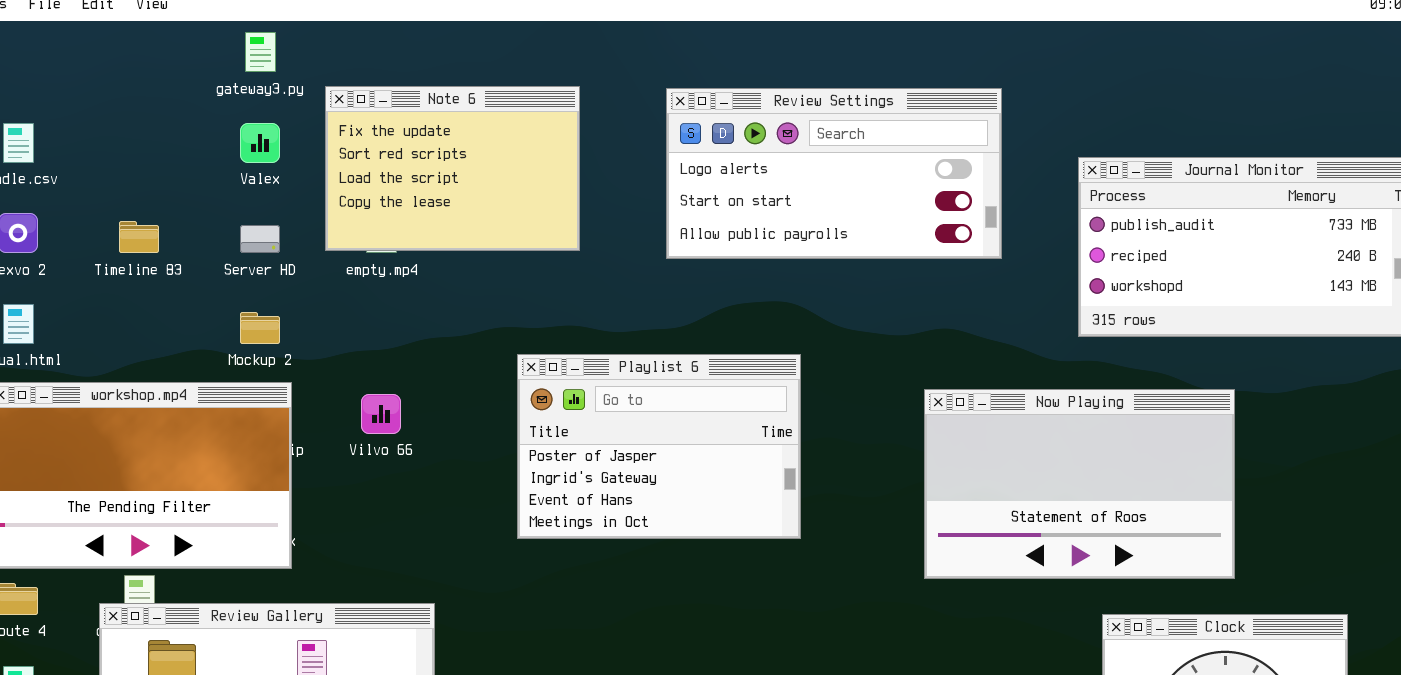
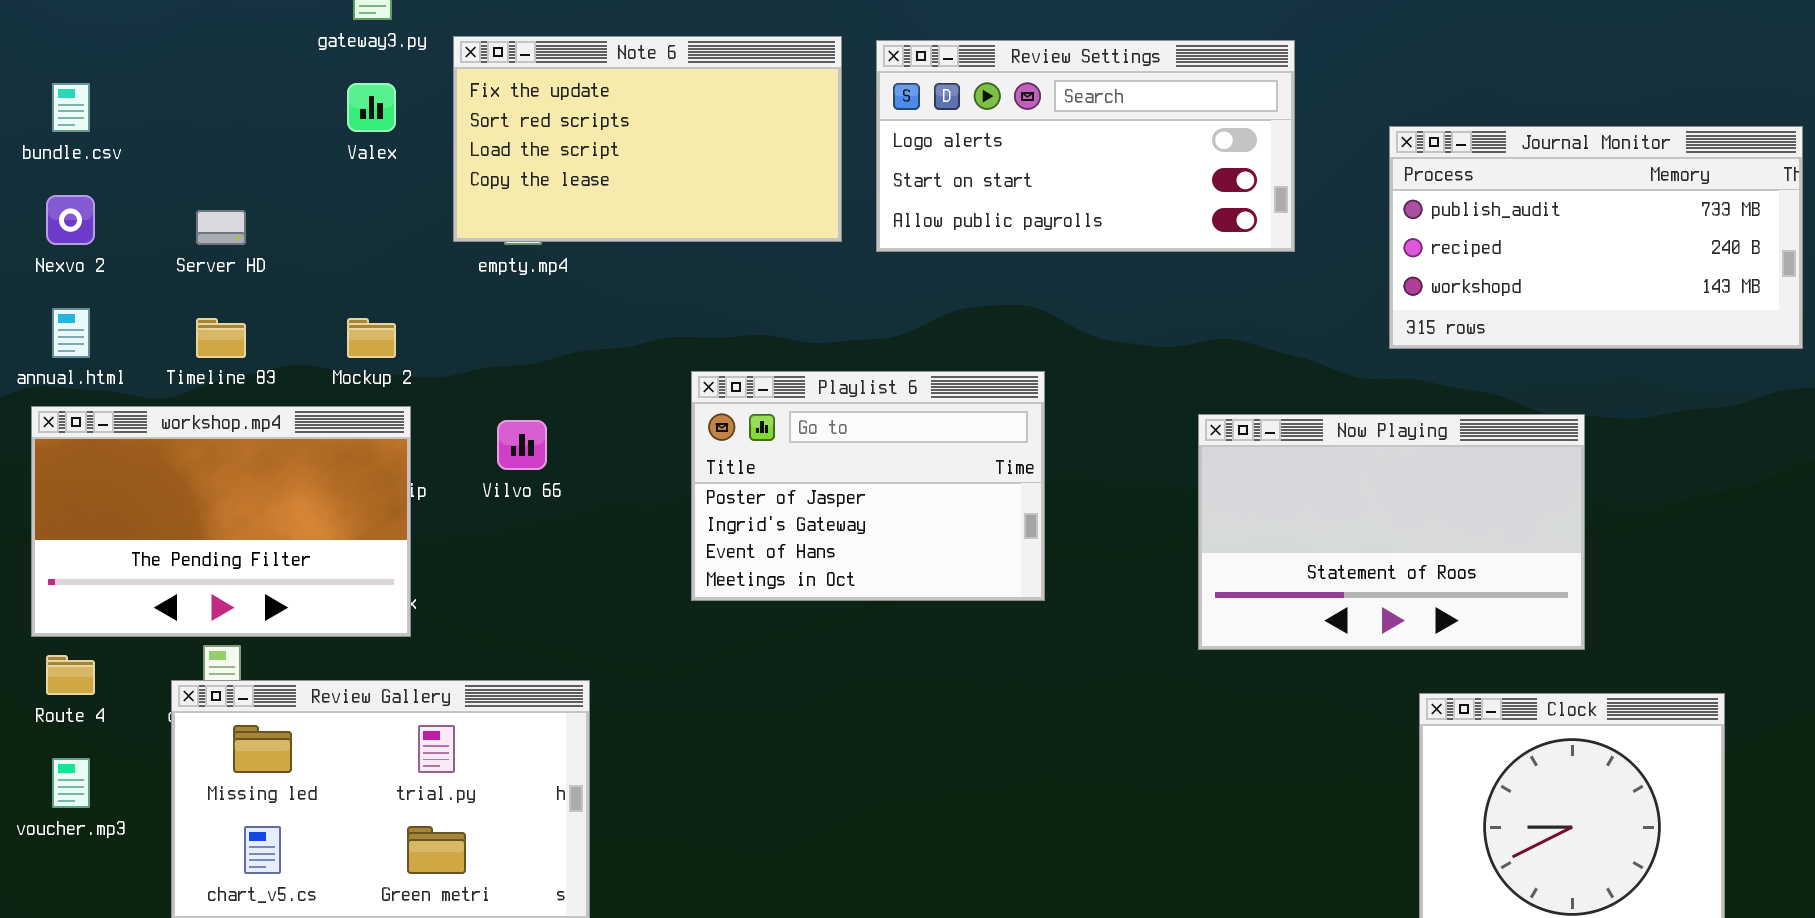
Note 6: [325,86,580,251] -> [453,36,842,242], resized
Timeline 83: [119,221,159,253] -> [196,318,246,358], moved
Server HD: [240,225,280,253] -> [196,210,246,245], moved

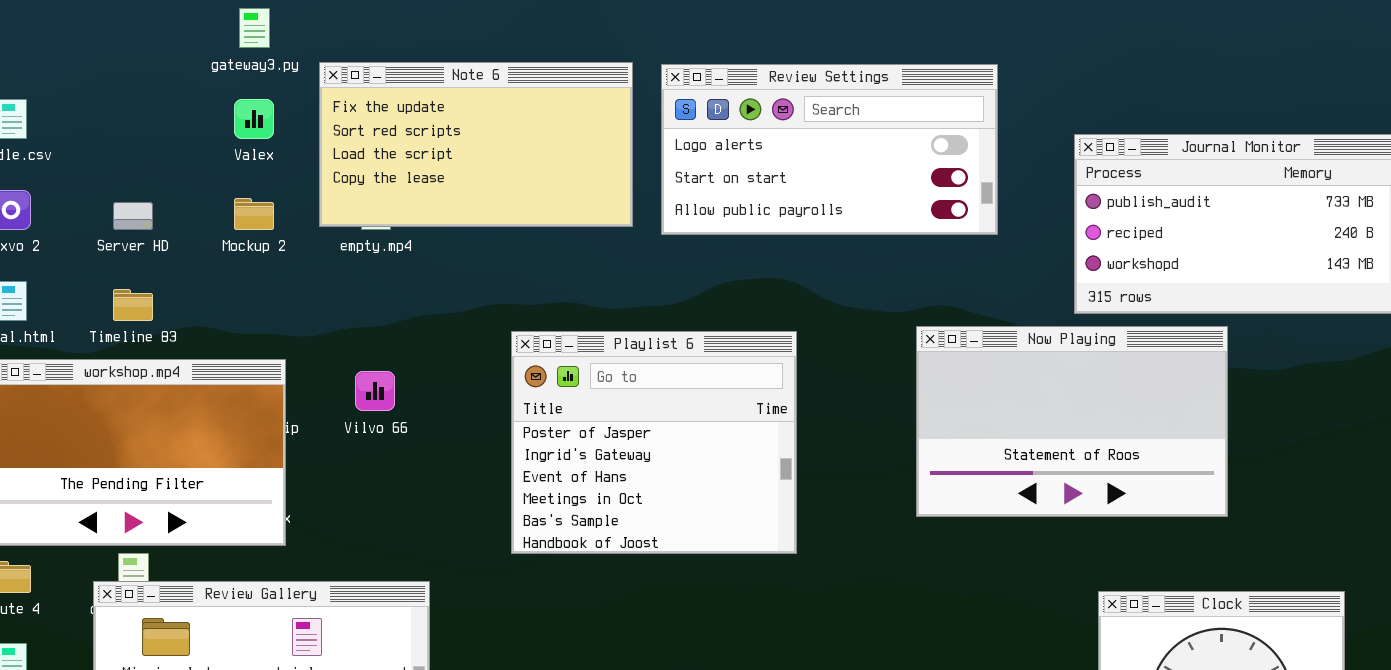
Mockup 2: [347,318,396,358] -> [234,198,274,230], moved
Playlist 6: [691,371,1045,601] -> [511,331,797,554], resized
Now Playing: [1198,414,1585,650] -> [916,326,1228,517], moved

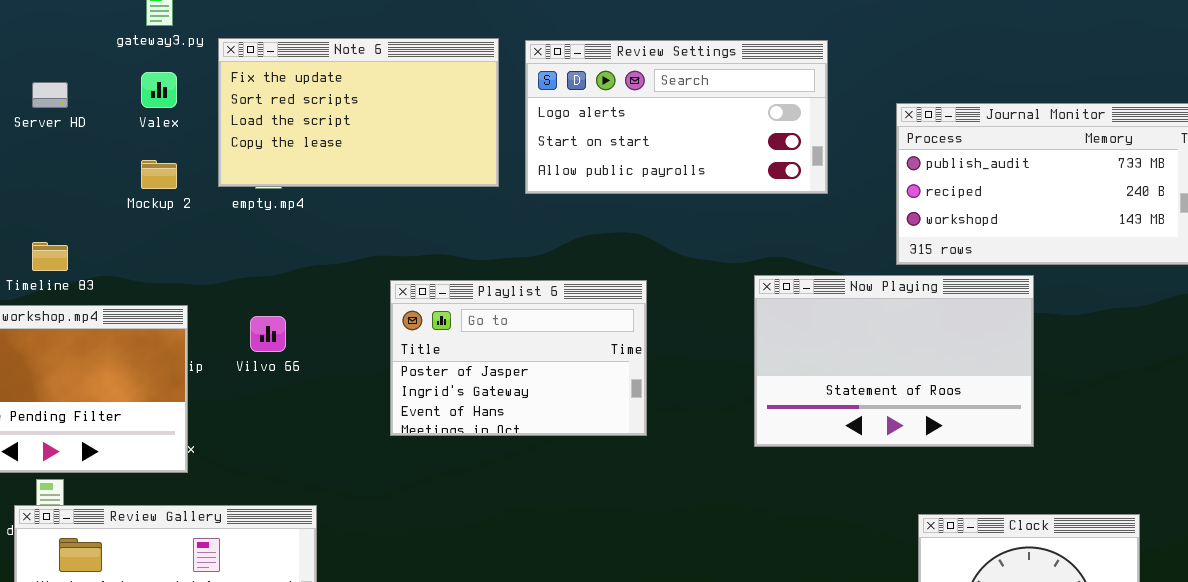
Server HD: [113,202,153,230] -> [32,82,68,108], moved
Playlist 6: [511,331,797,554] -> [390,280,647,436], resized

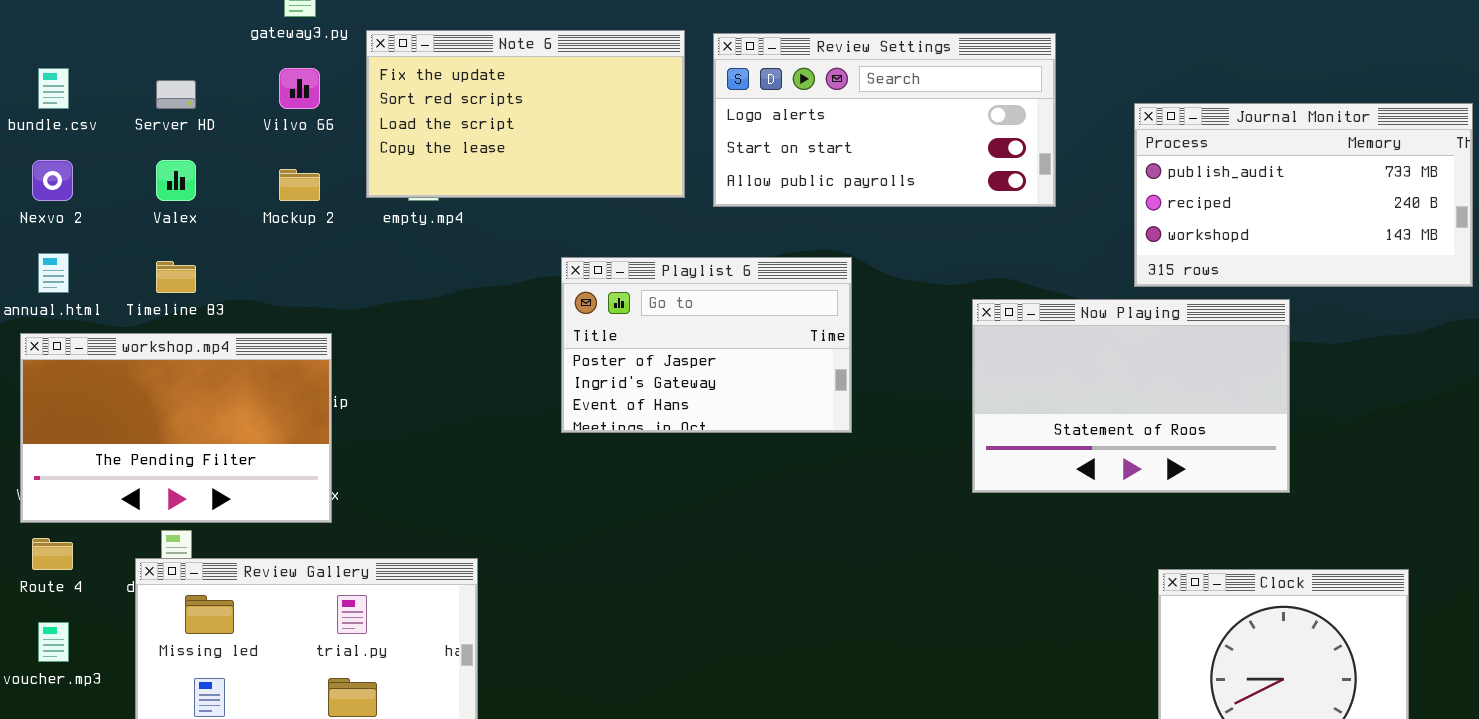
Valex: [141,72,177,108] -> [156,160,196,201], moved
Playlist 6: [390,280,647,436] -> [561,257,852,433], moved
Vilvo 66: [250,316,286,352] -> [279,68,320,109], moved

